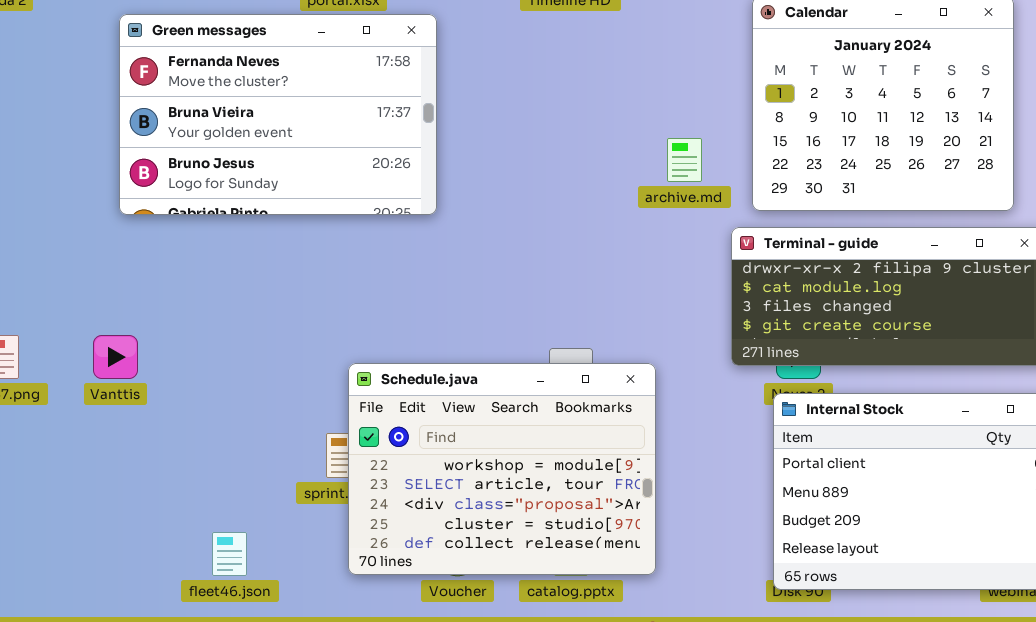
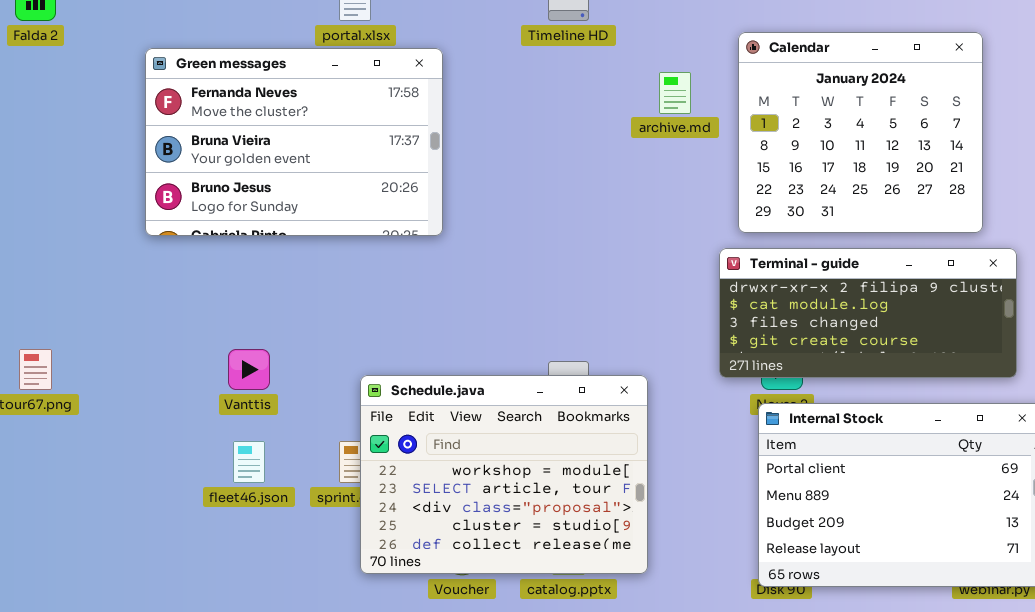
archive.md: [667,138,702,182] -> [659,72,691,114], moved
Vanttis: [93,335,138,379] -> [228,349,270,390], moved
fleet46.json: [212,532,247,576] -> [233,441,265,483], moved

